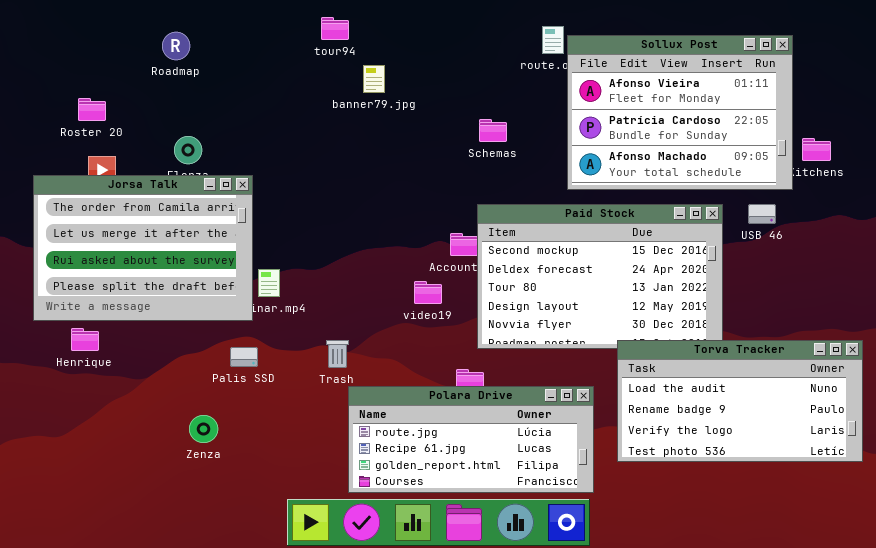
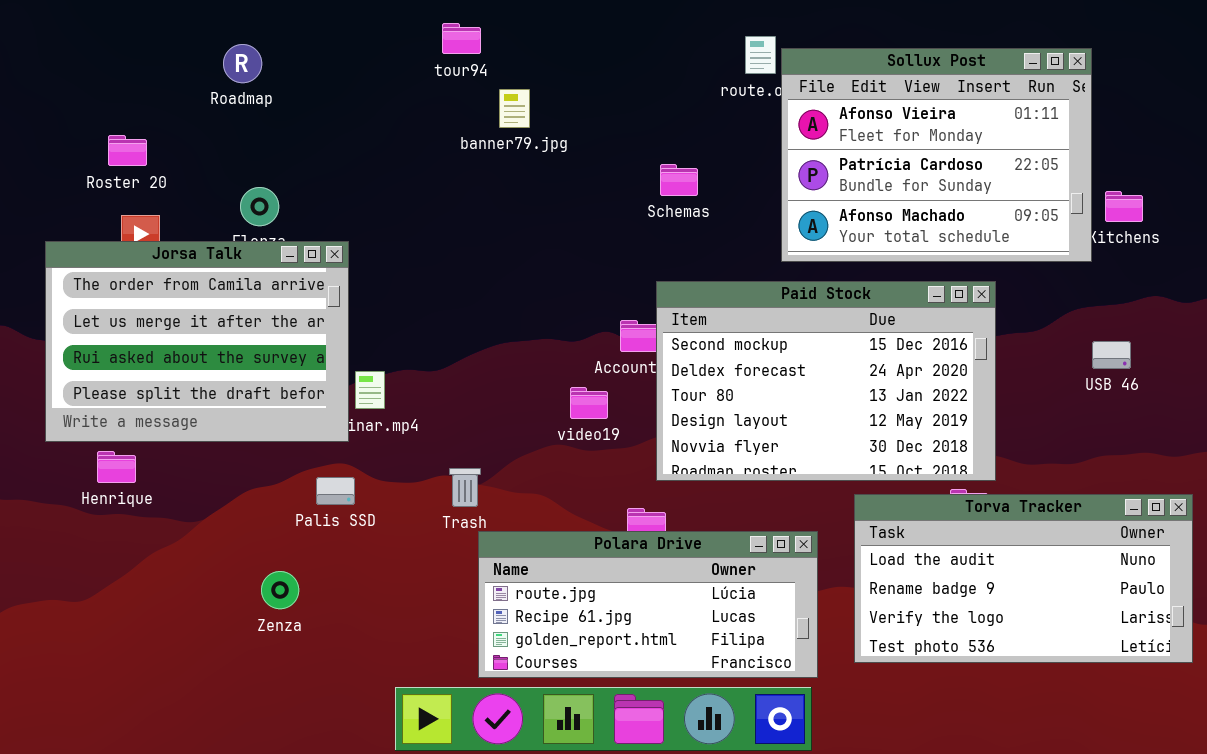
USB 46: [748,204,776,224] -> [1092,341,1131,369], moved
Torva Tracker: [617,340,863,462] -> [854,494,1193,663], moved

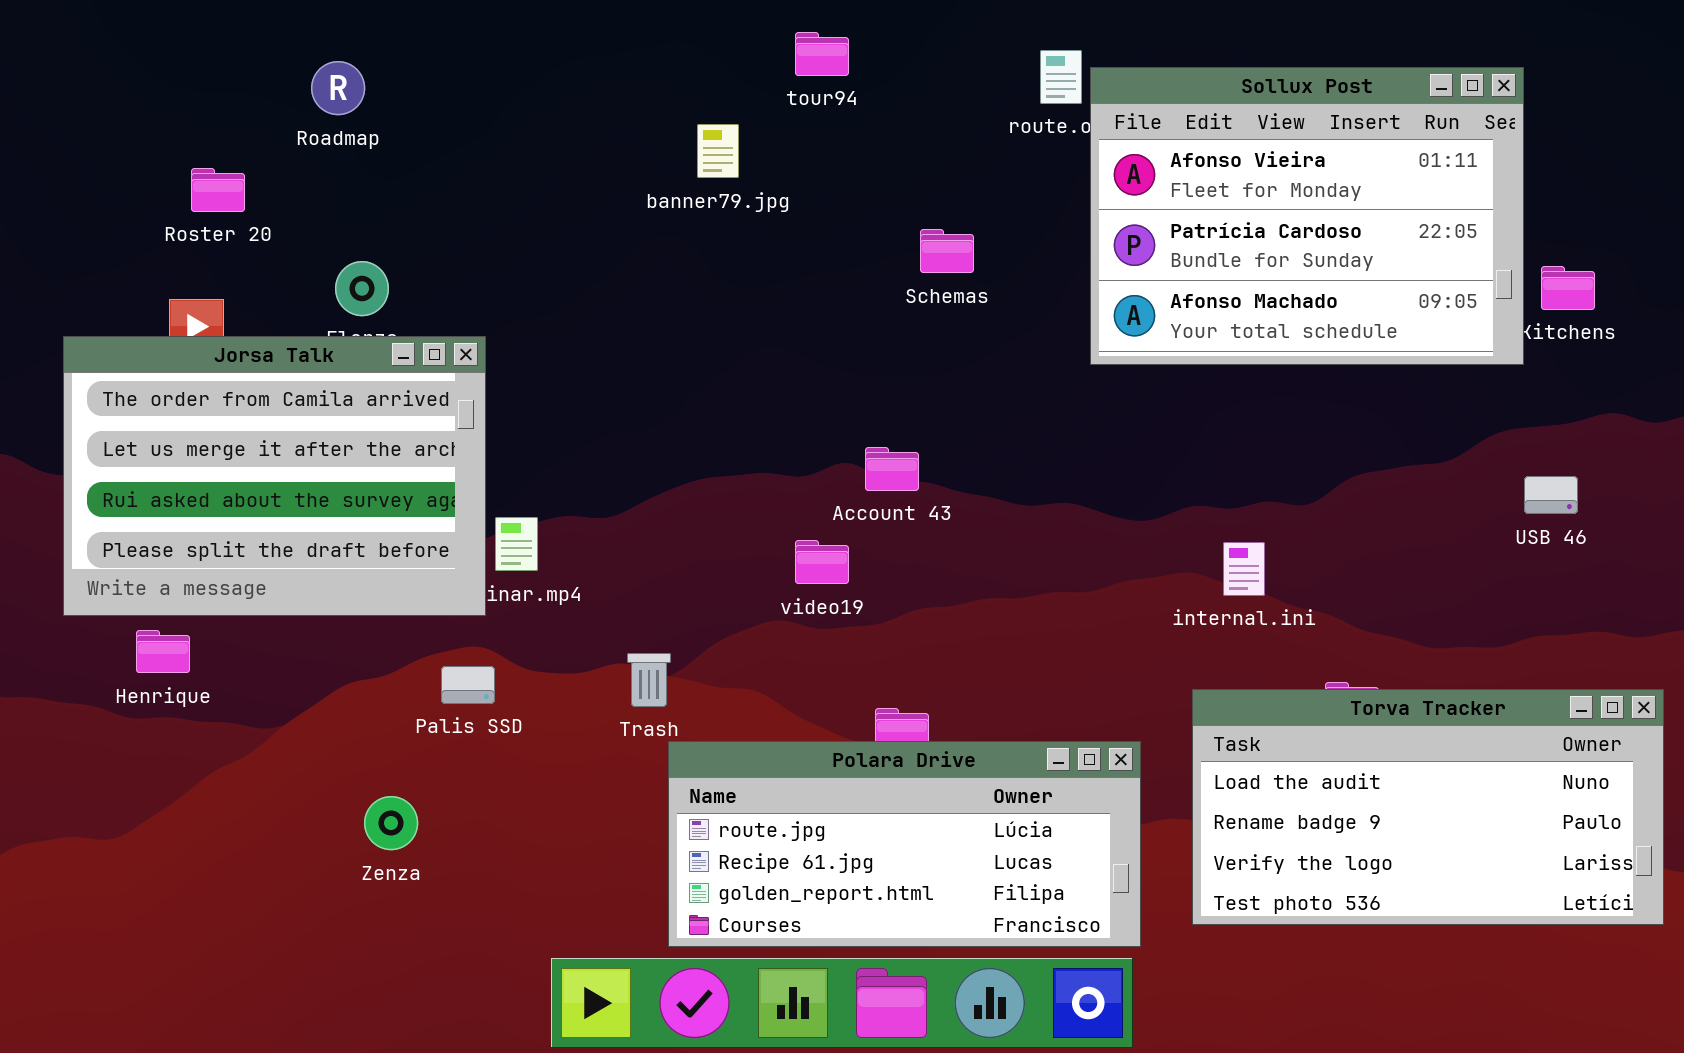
tour94: [442,23,481,54] -> [795,32,849,76], moved
Roster 20: [108,135,147,166] -> [191,168,245,212], moved
Paid Stock: [656,281,996,481] -> none, closed

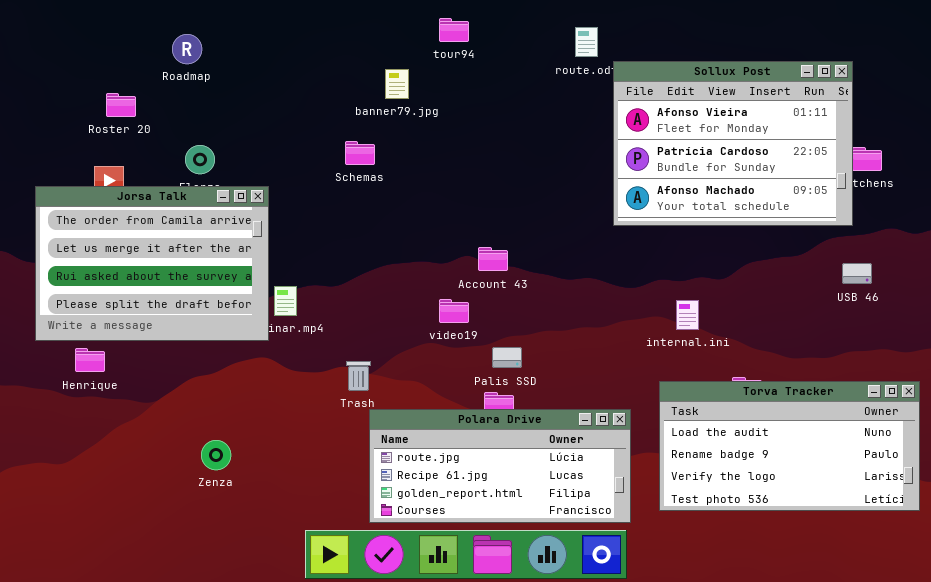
Sollux Post: [1090,67,1524,365] -> [613,61,853,226], moved
Schemas: [920,229,974,273] -> [345,141,375,165], moved
Palis SSD: [441,666,495,704] -> [492,347,522,368], moved

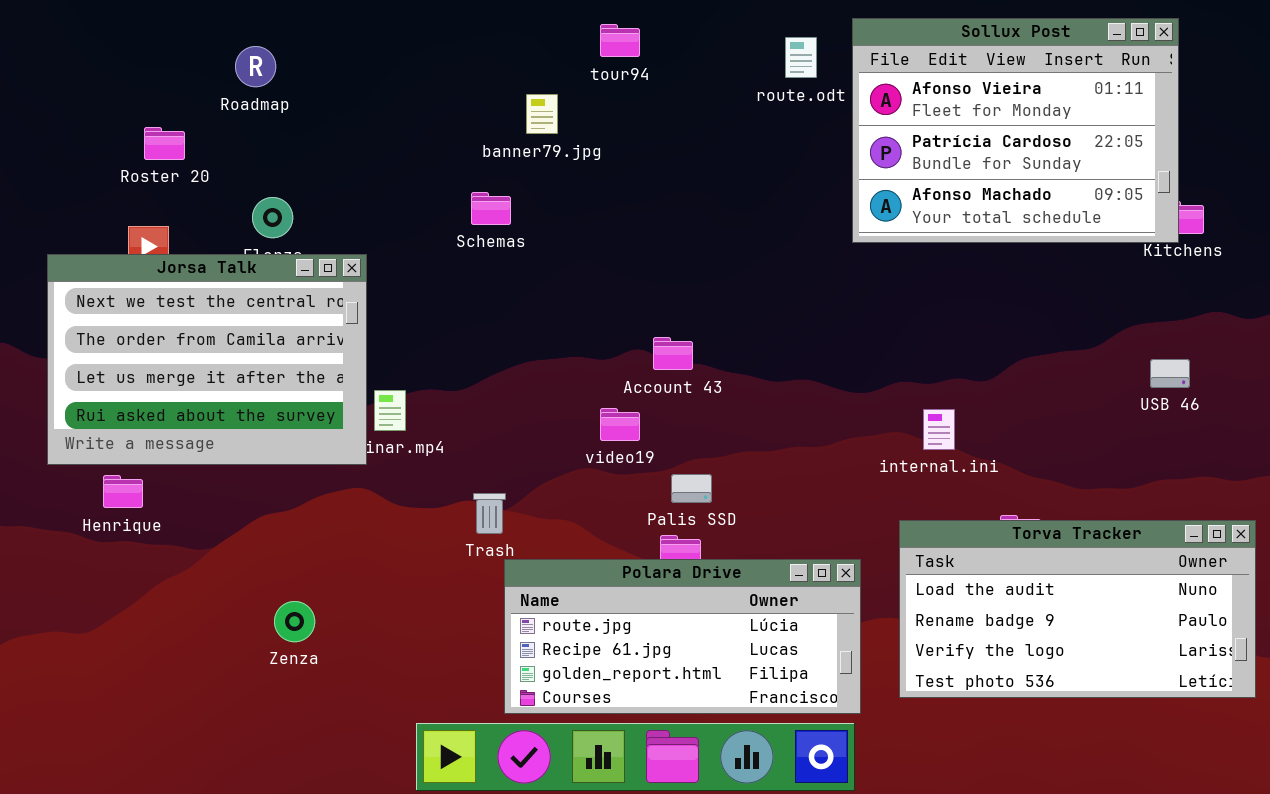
Sollux Post: [613,61,853,226] -> [852,18,1179,243], moved
Jorsa Talk: [35,186,269,341] -> [47,254,367,465], scrolled up 1 row

